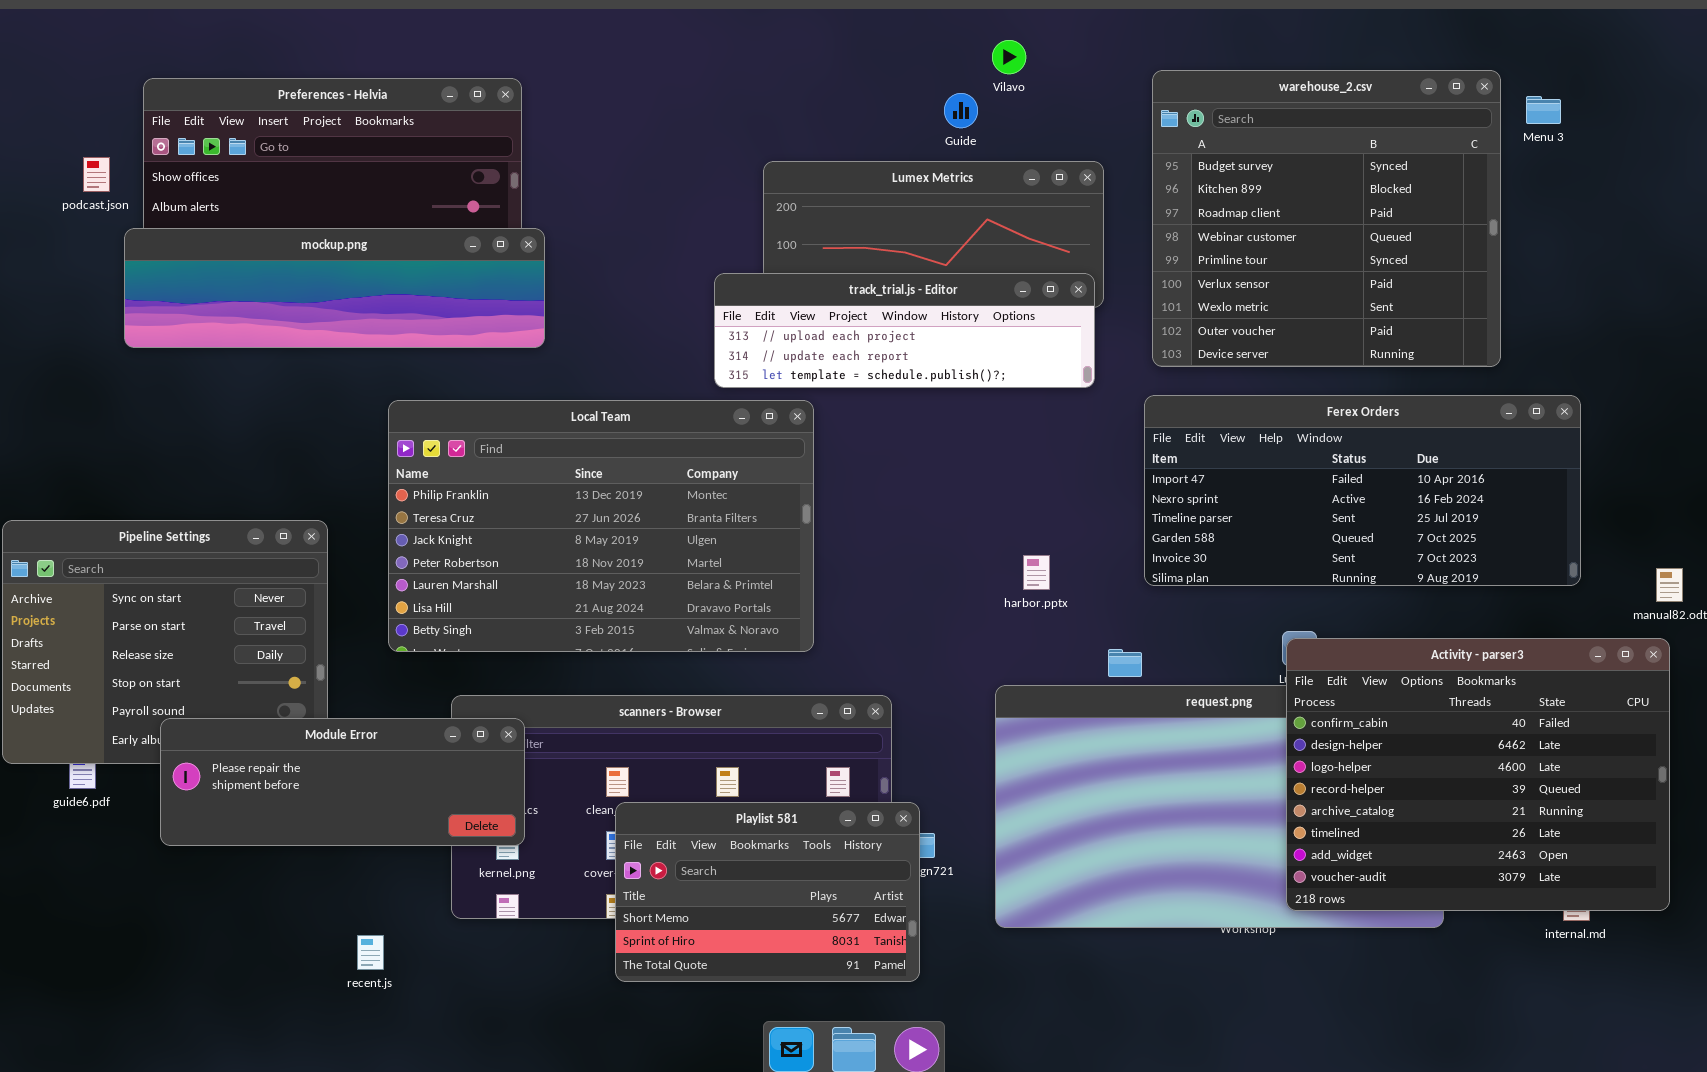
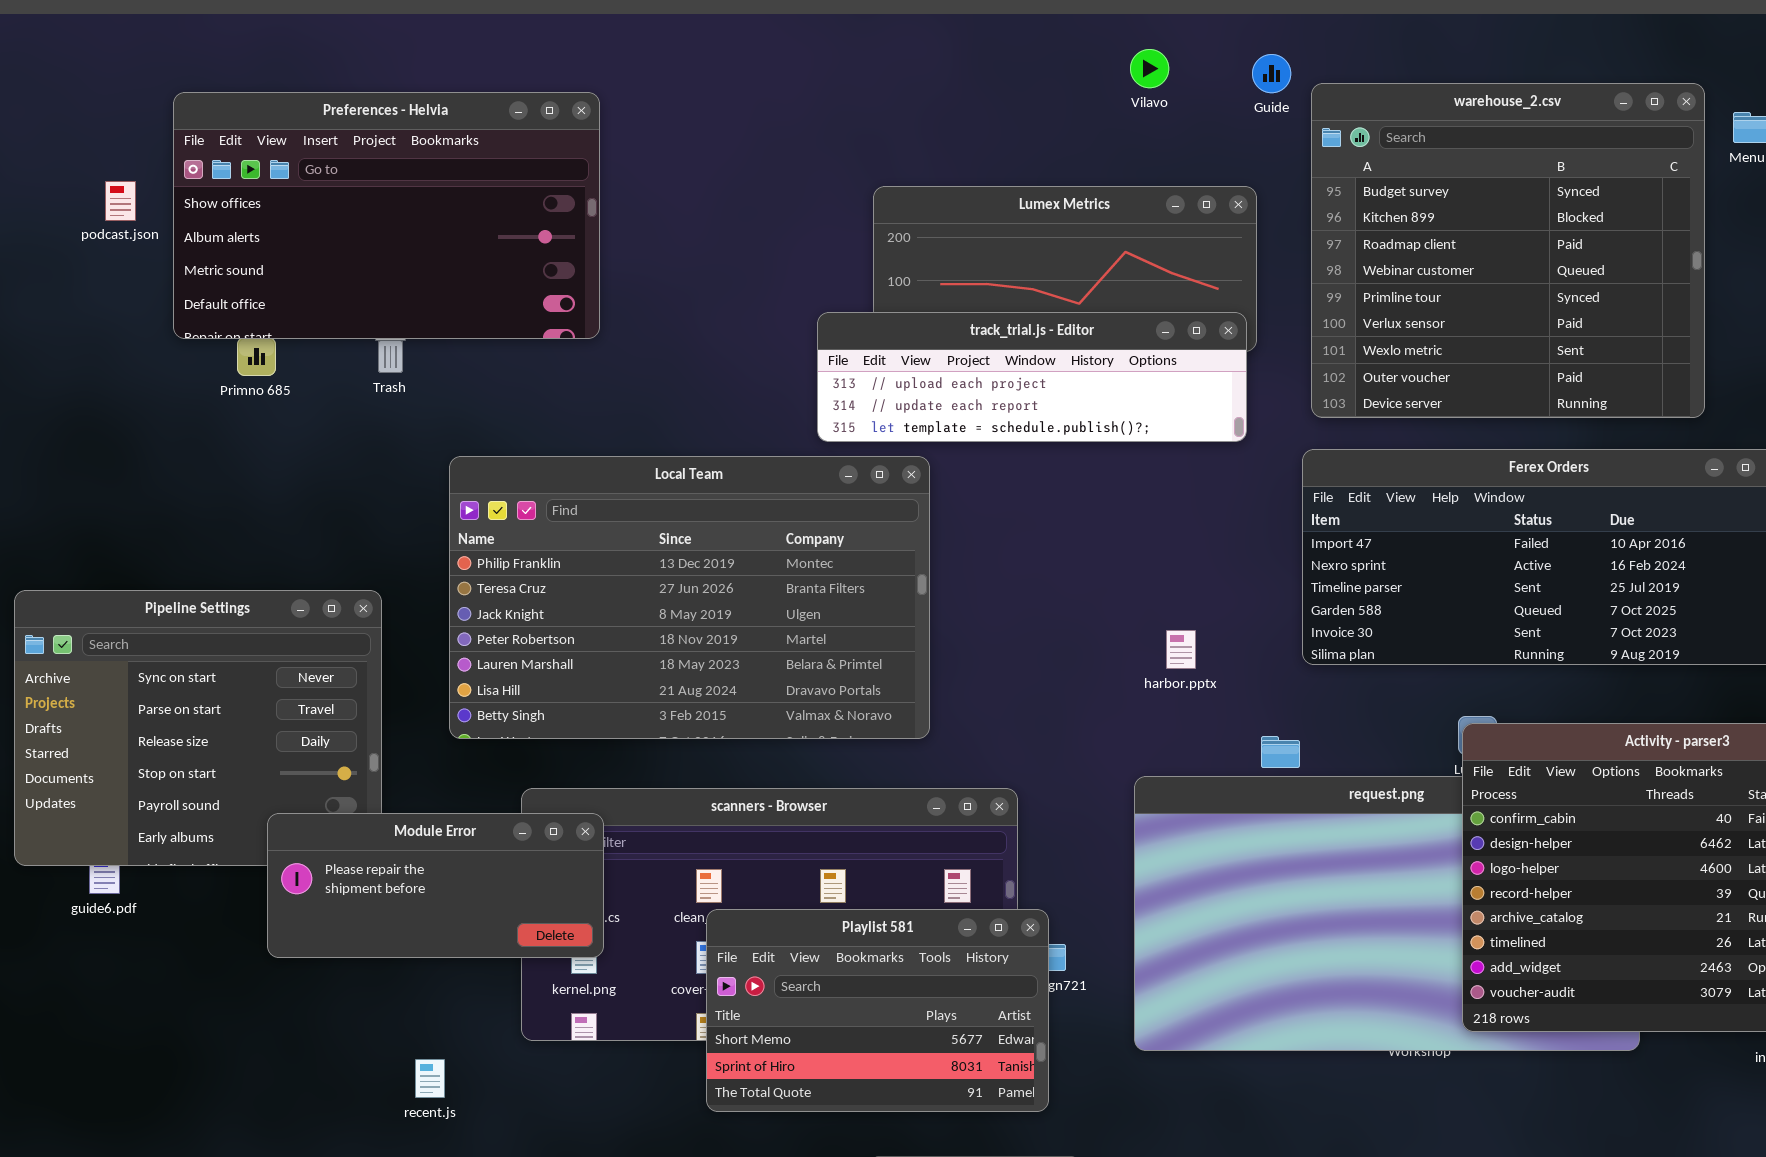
Guide: [944,93,978,128] -> [1252,54,1291,93], moved
mockup.png: [124,228,545,348] -> none, closed
Module Error: [160,718,525,846] -> [267,813,604,958], resized

